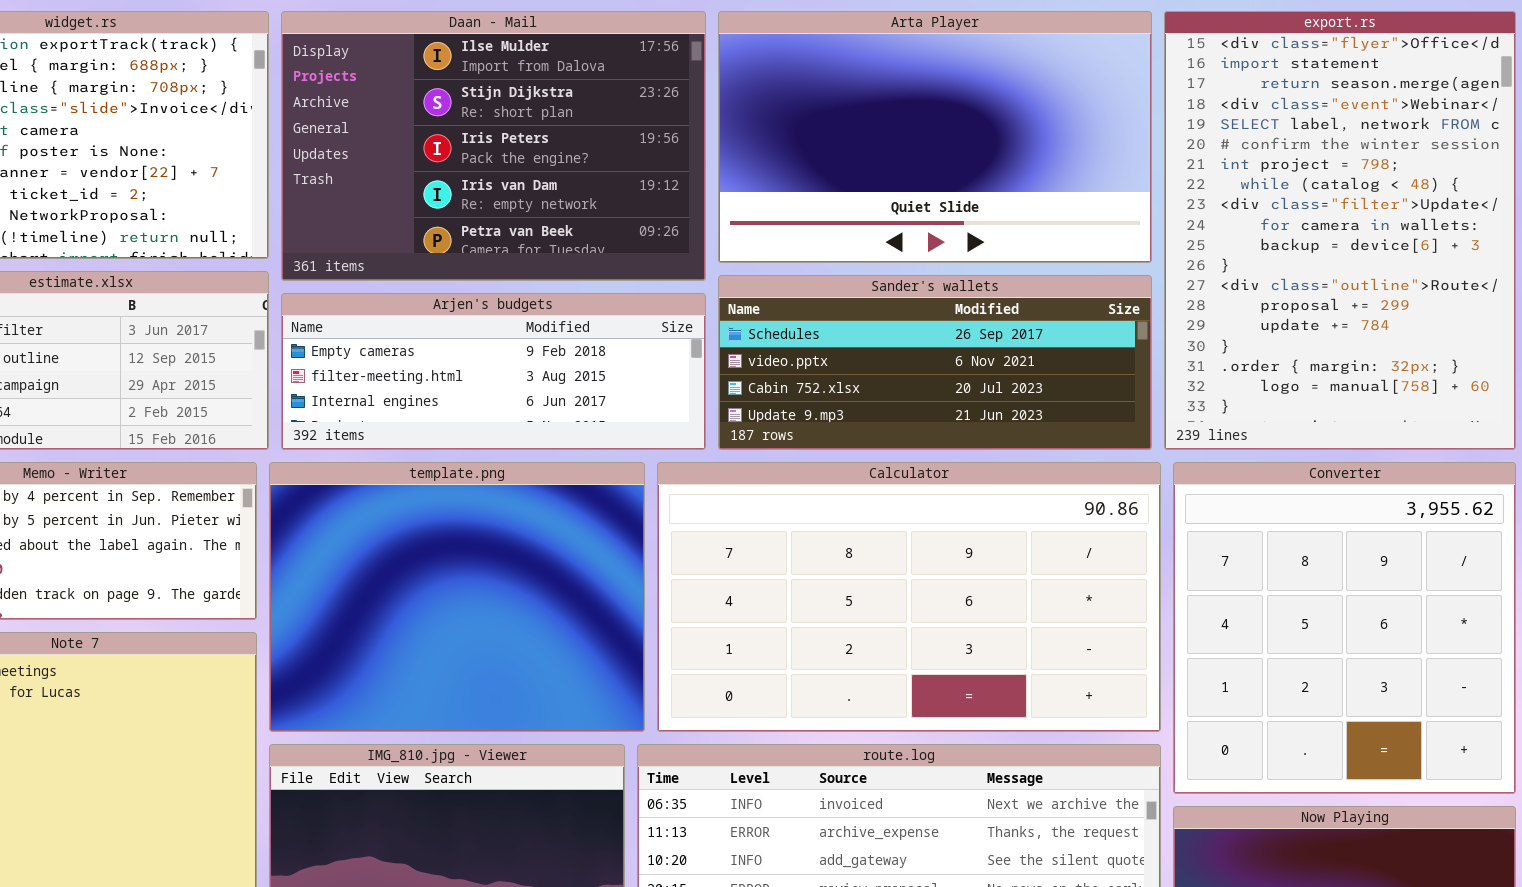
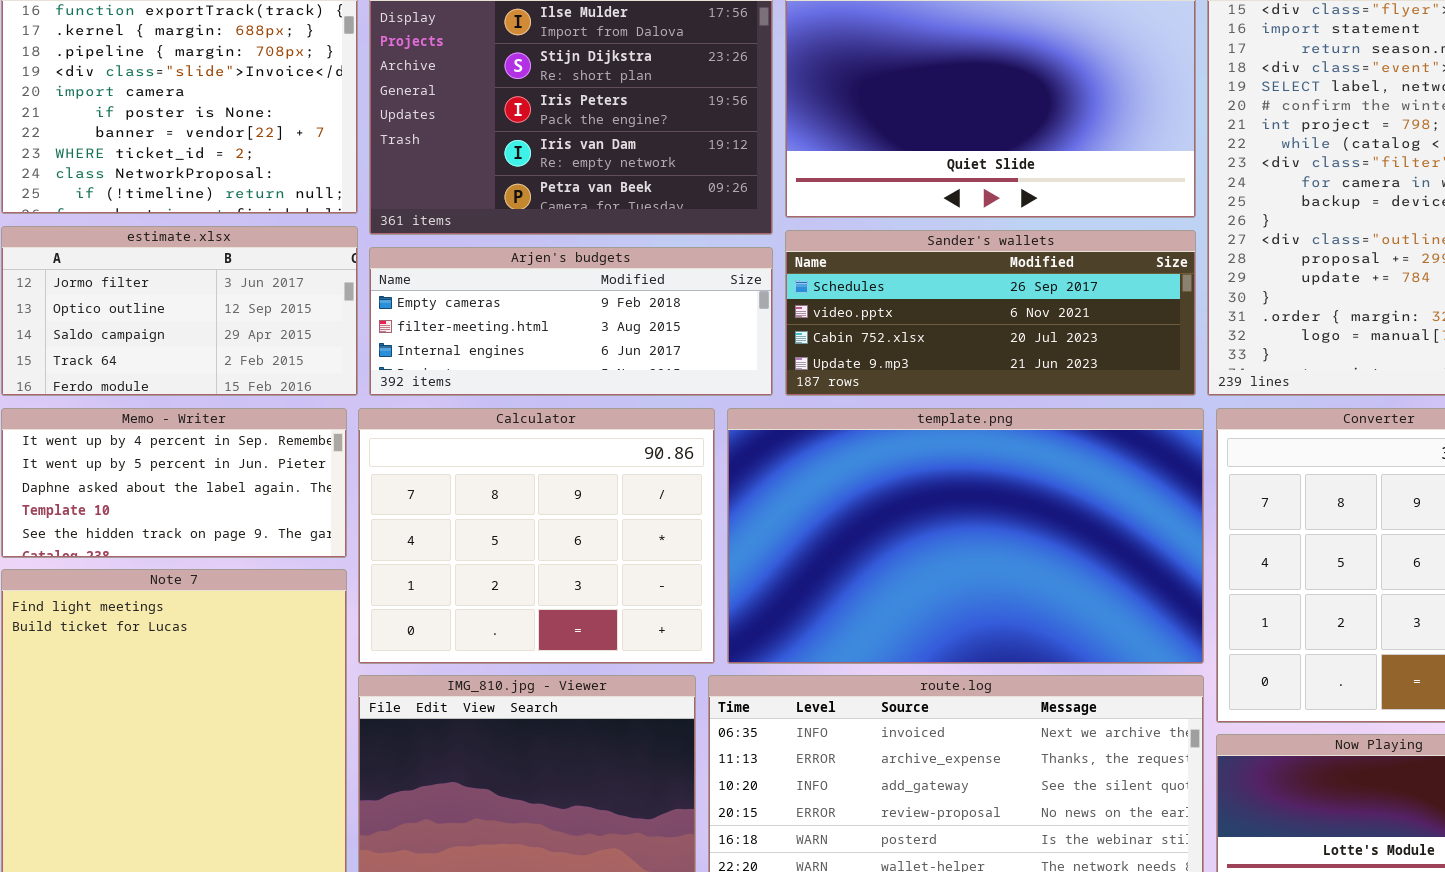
template.png: [269,462,645,732] -> [727,408,1204,664], moved, resized
Calculator: [657,462,1161,732] -> [358,408,715,664], moved, resized

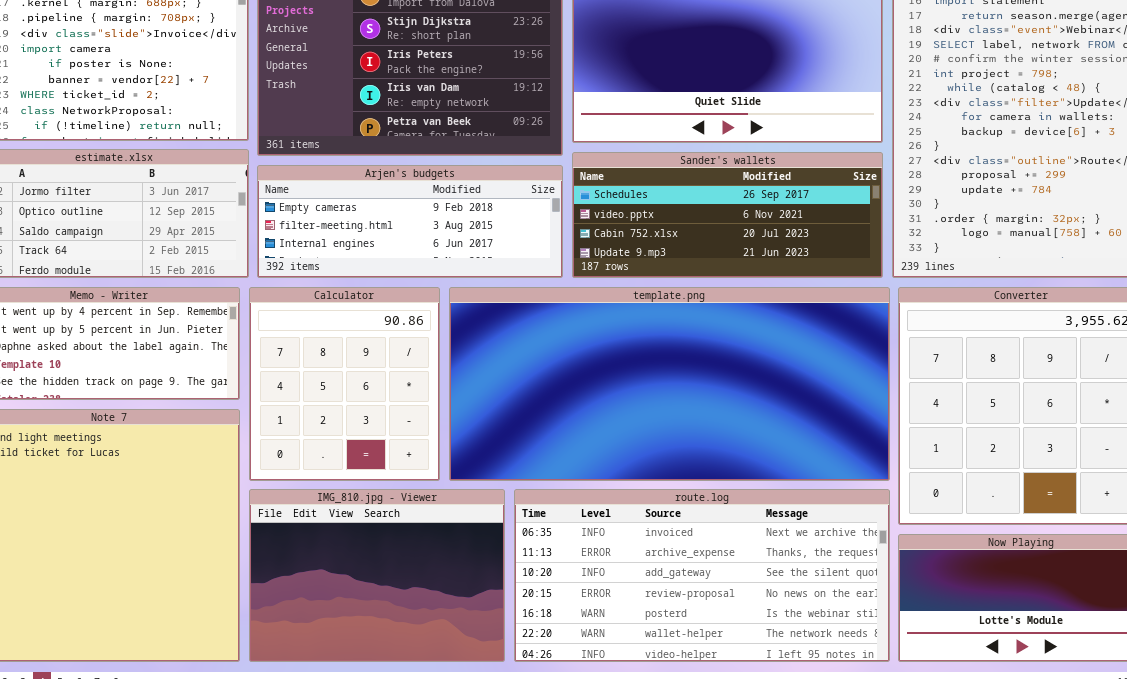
Calculator: [358,408,715,664] -> [249,287,440,481], resized
template.png: [727,408,1204,664] -> [449,287,890,481], resized

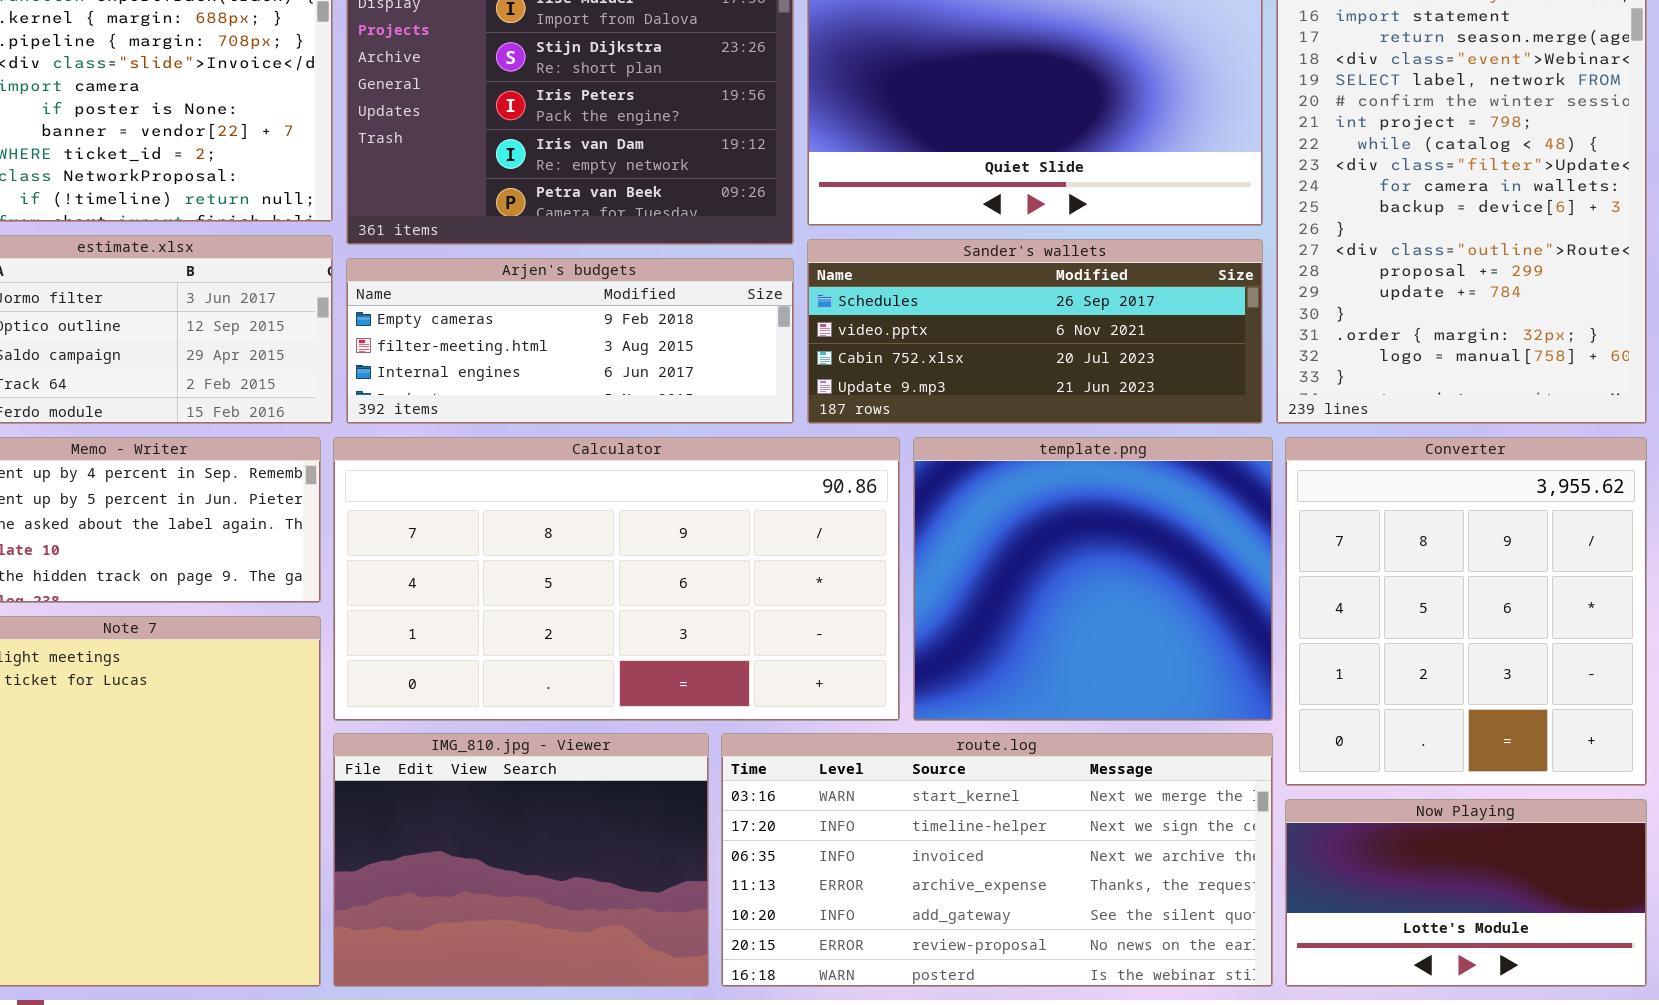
Calculator: [249,287,440,481] -> [333,437,900,721], resized
template.png: [449,287,890,481] -> [913,437,1273,721], resized
route.log: [514,489,890,662] -> [721,733,1273,987], scrolled up 2 rows

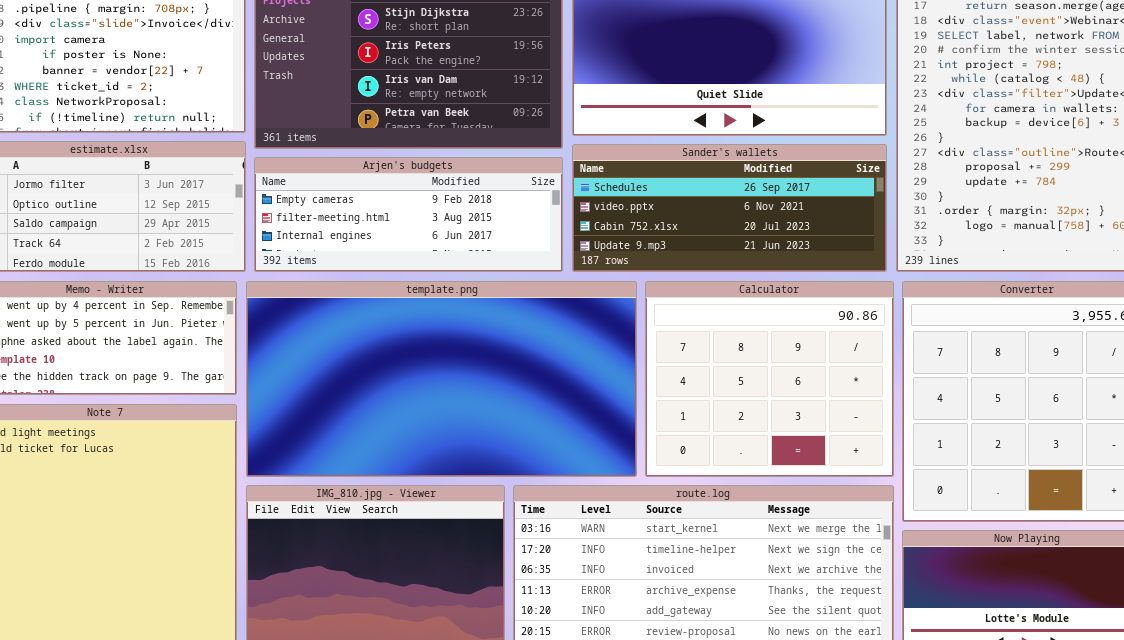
Calculator: [333,437,900,721] -> [645,281,894,477], moved, resized
template.png: [913,437,1273,721] -> [246,281,637,477], moved, resized

